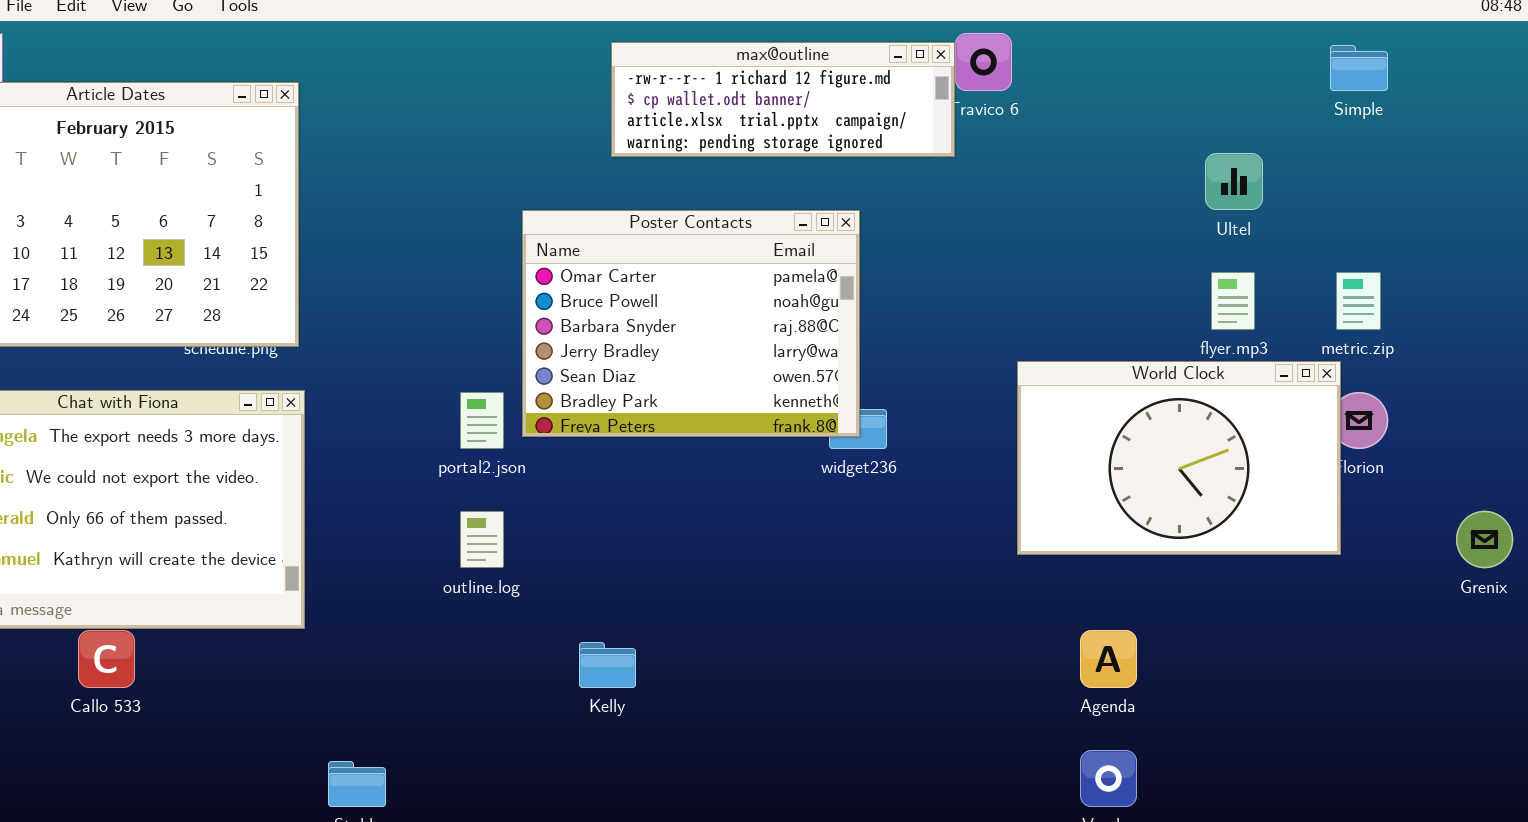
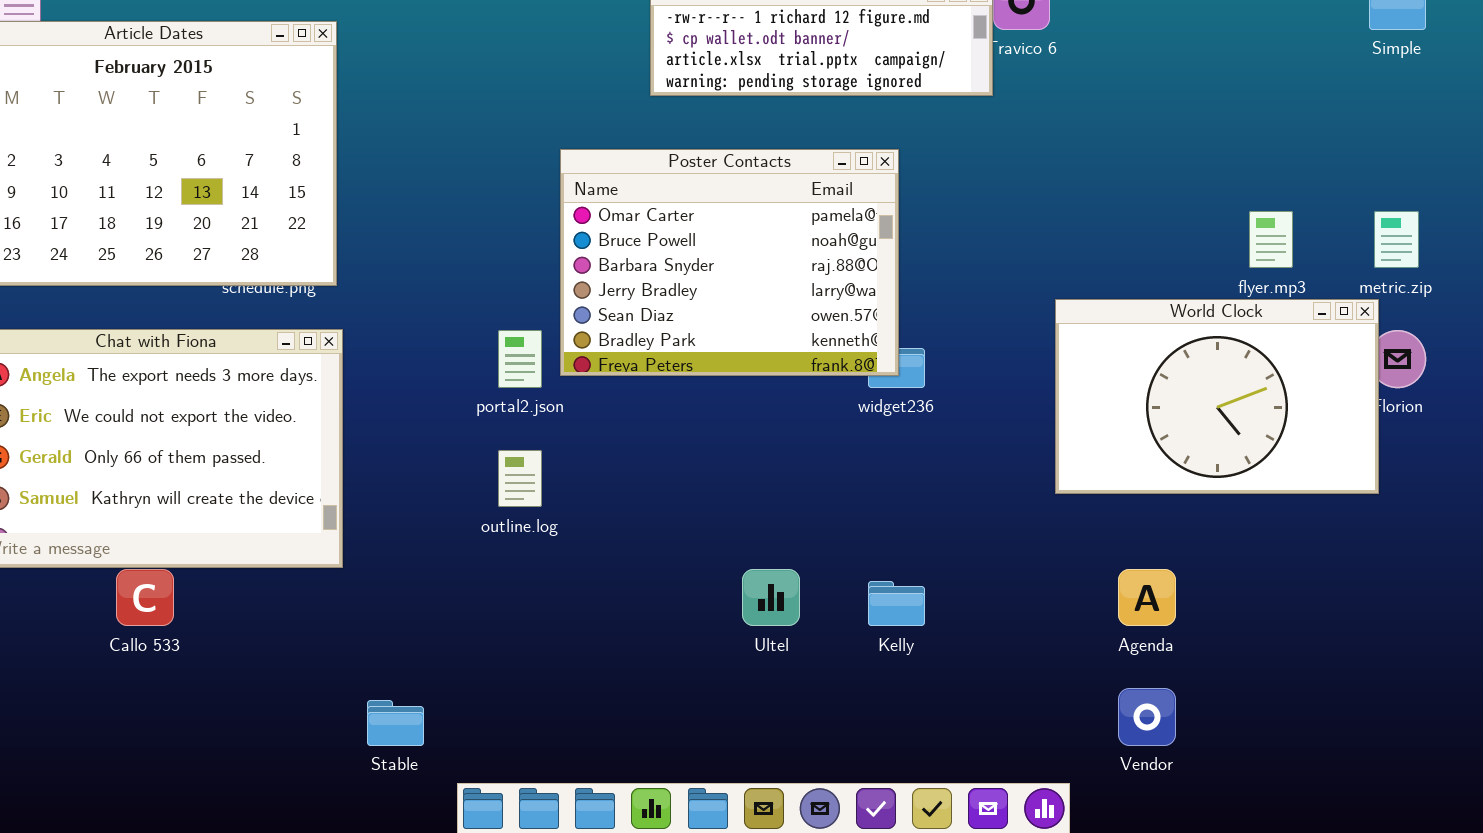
Ultel: [1205,153,1263,210] -> [742,569,800,626], moved
Kelly: [579,642,636,688] -> [868,581,925,626], moved

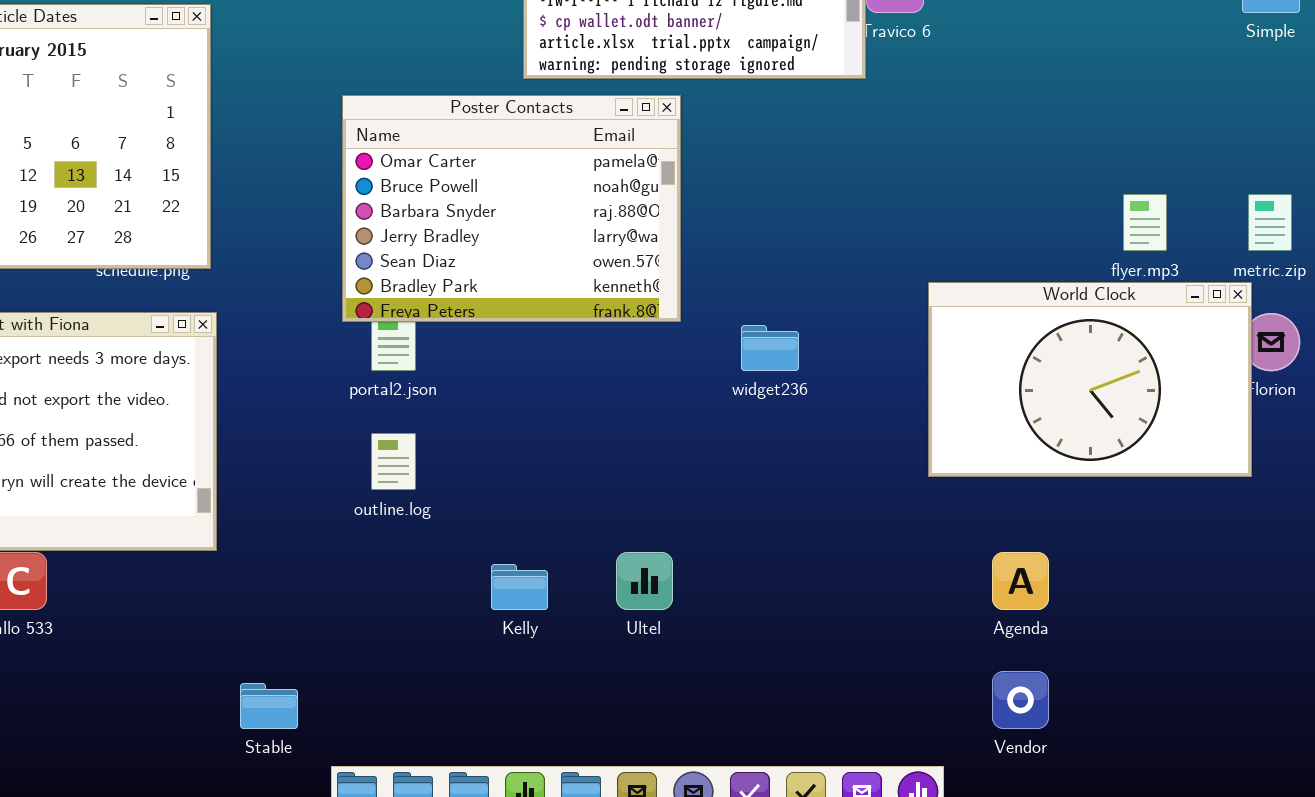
Poster Contacts: [560,149,899,376] -> [342,95,681,322], moved
Kelly: [868,581,925,626] -> [491,564,548,610], moved

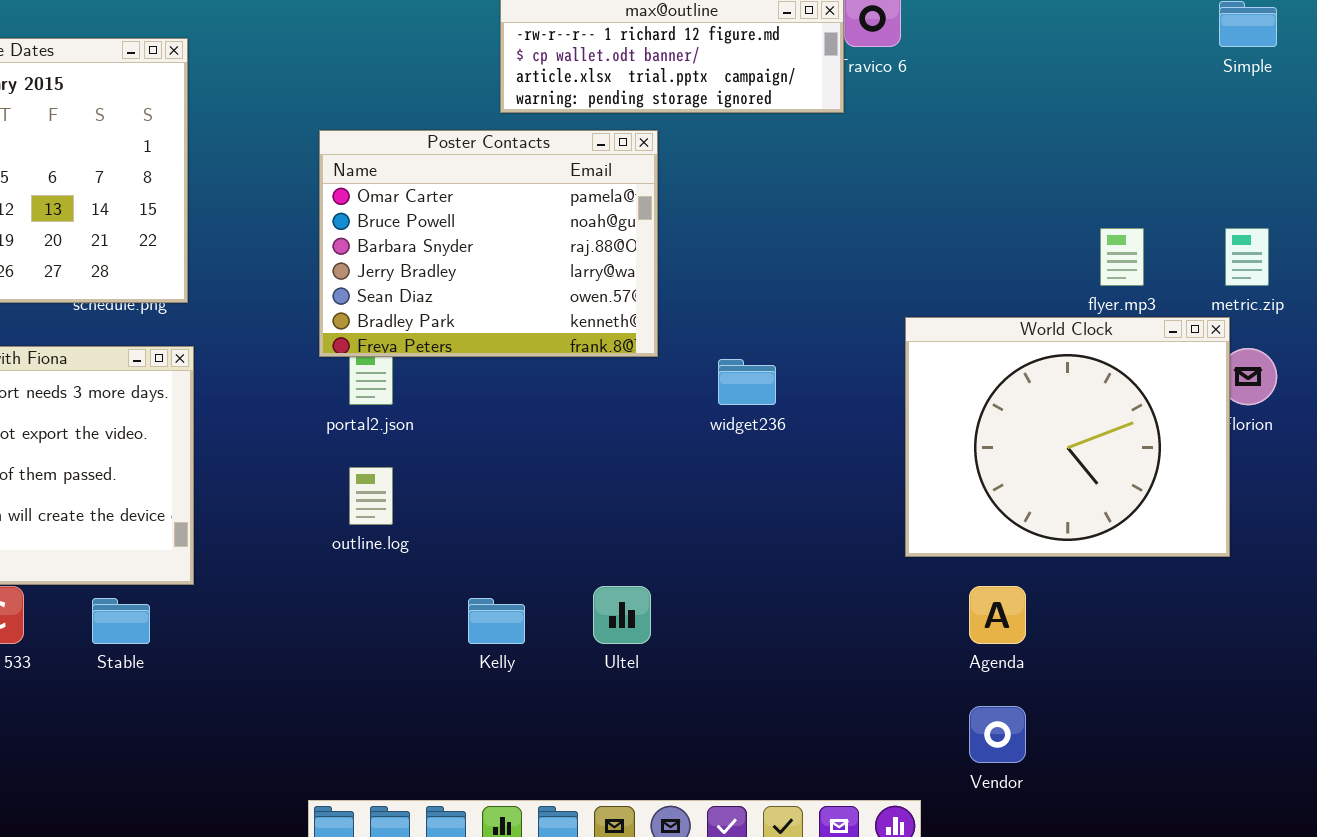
World Clock: [928,282,1252,477] -> [905,317,1230,557], resized
Stable: [240,683,298,729] -> [92,598,150,644], moved

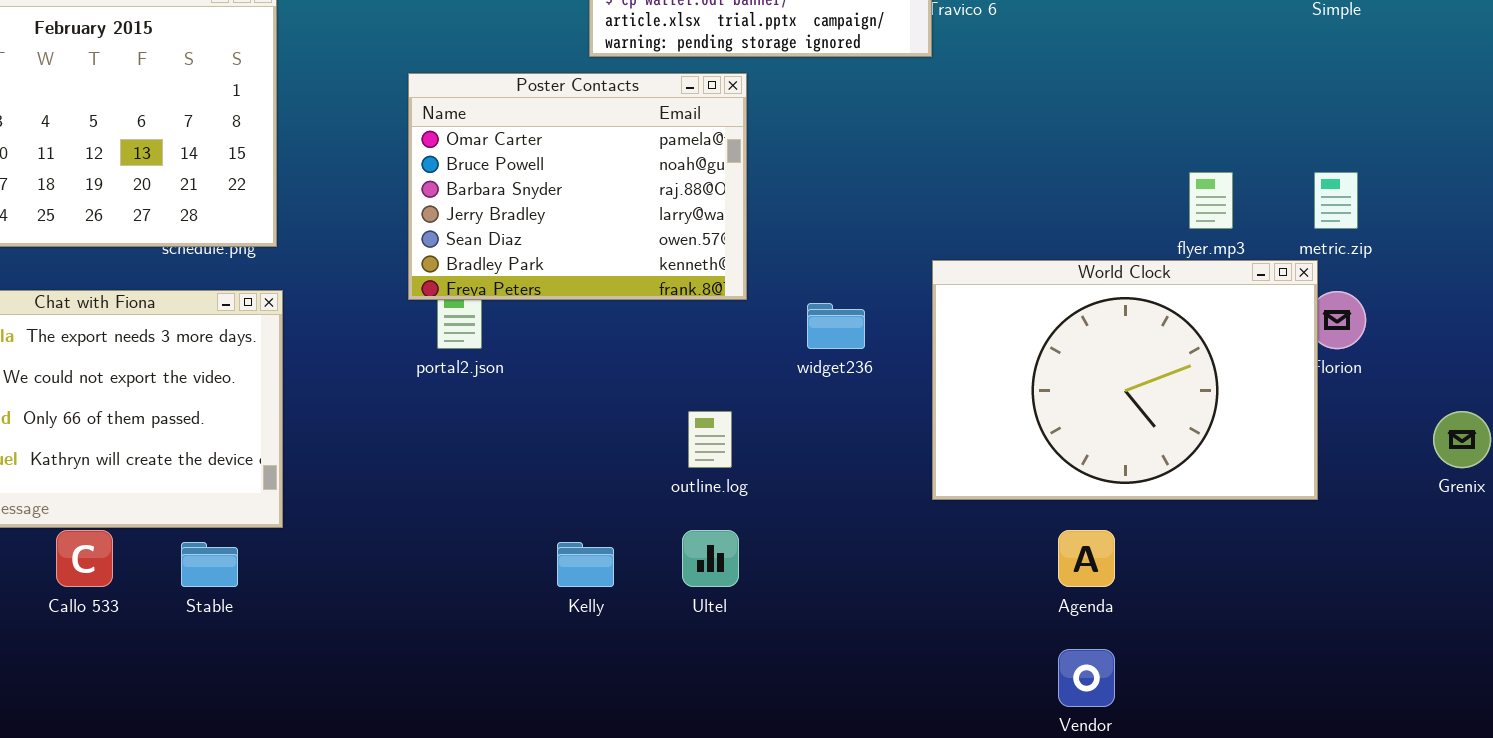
World Clock: [905,317,1230,557] -> [932,260,1318,500], resized
outline.log: [349,467,393,525] -> [688,411,732,468], moved

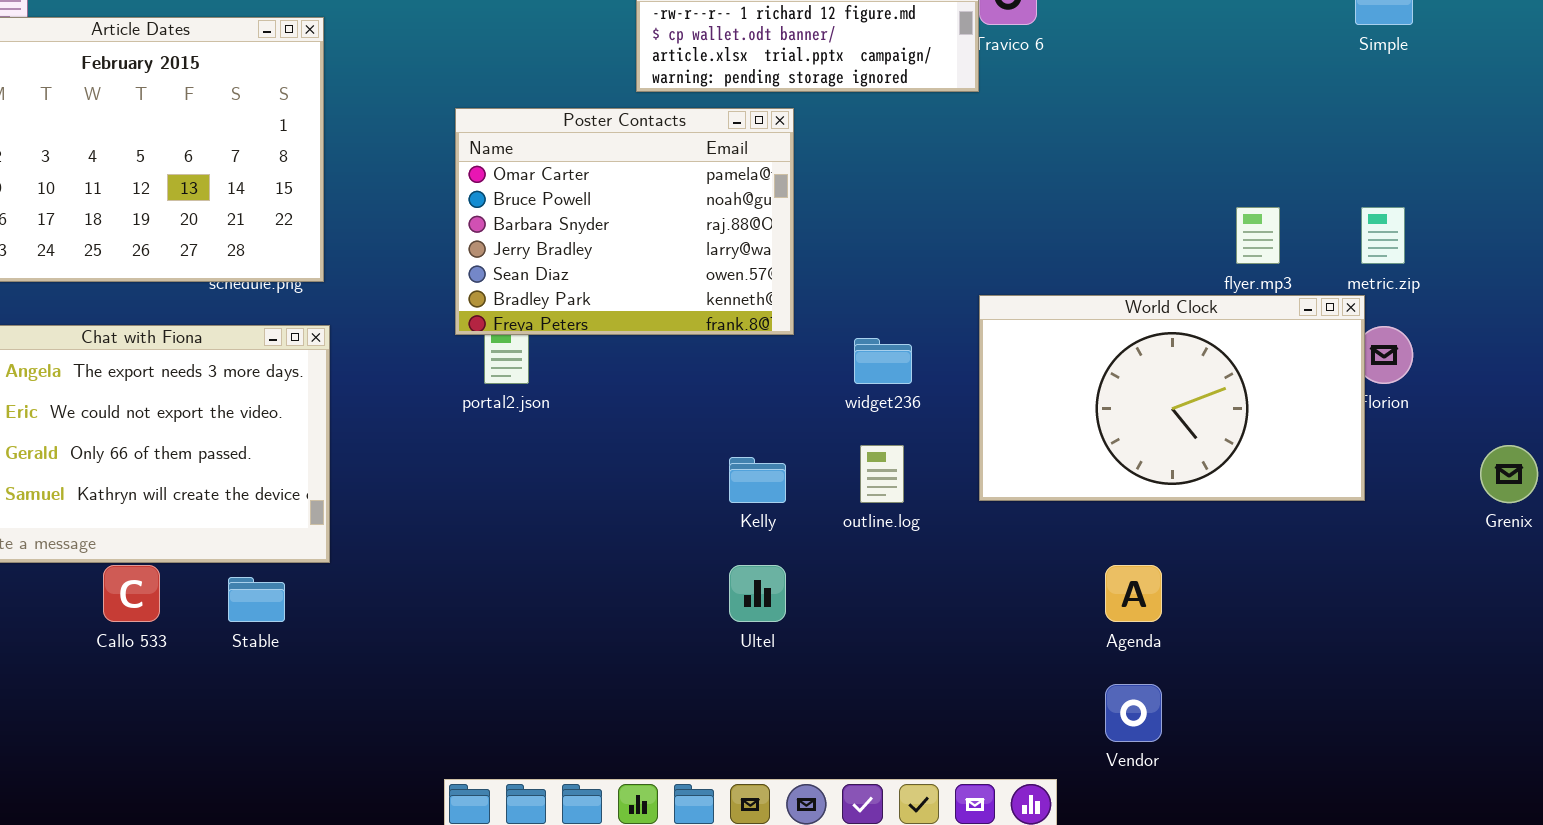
World Clock: [932,260,1318,500] -> [979,295,1365,501], resized
outline.log: [688,411,732,468] -> [860,445,904,503], moved
Kelly: [557,542,614,587] -> [729,457,786,503], moved

